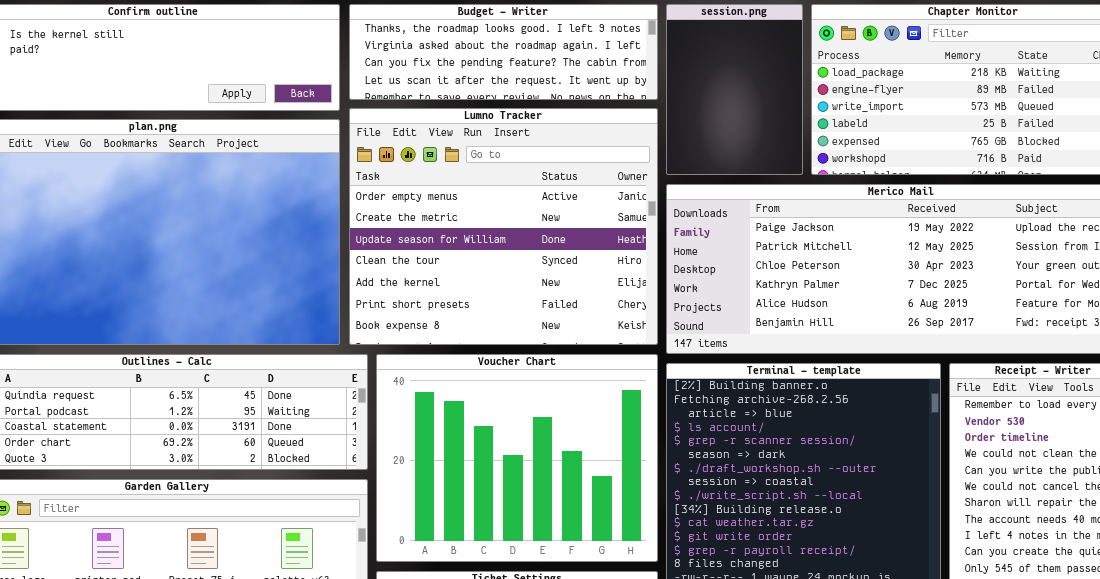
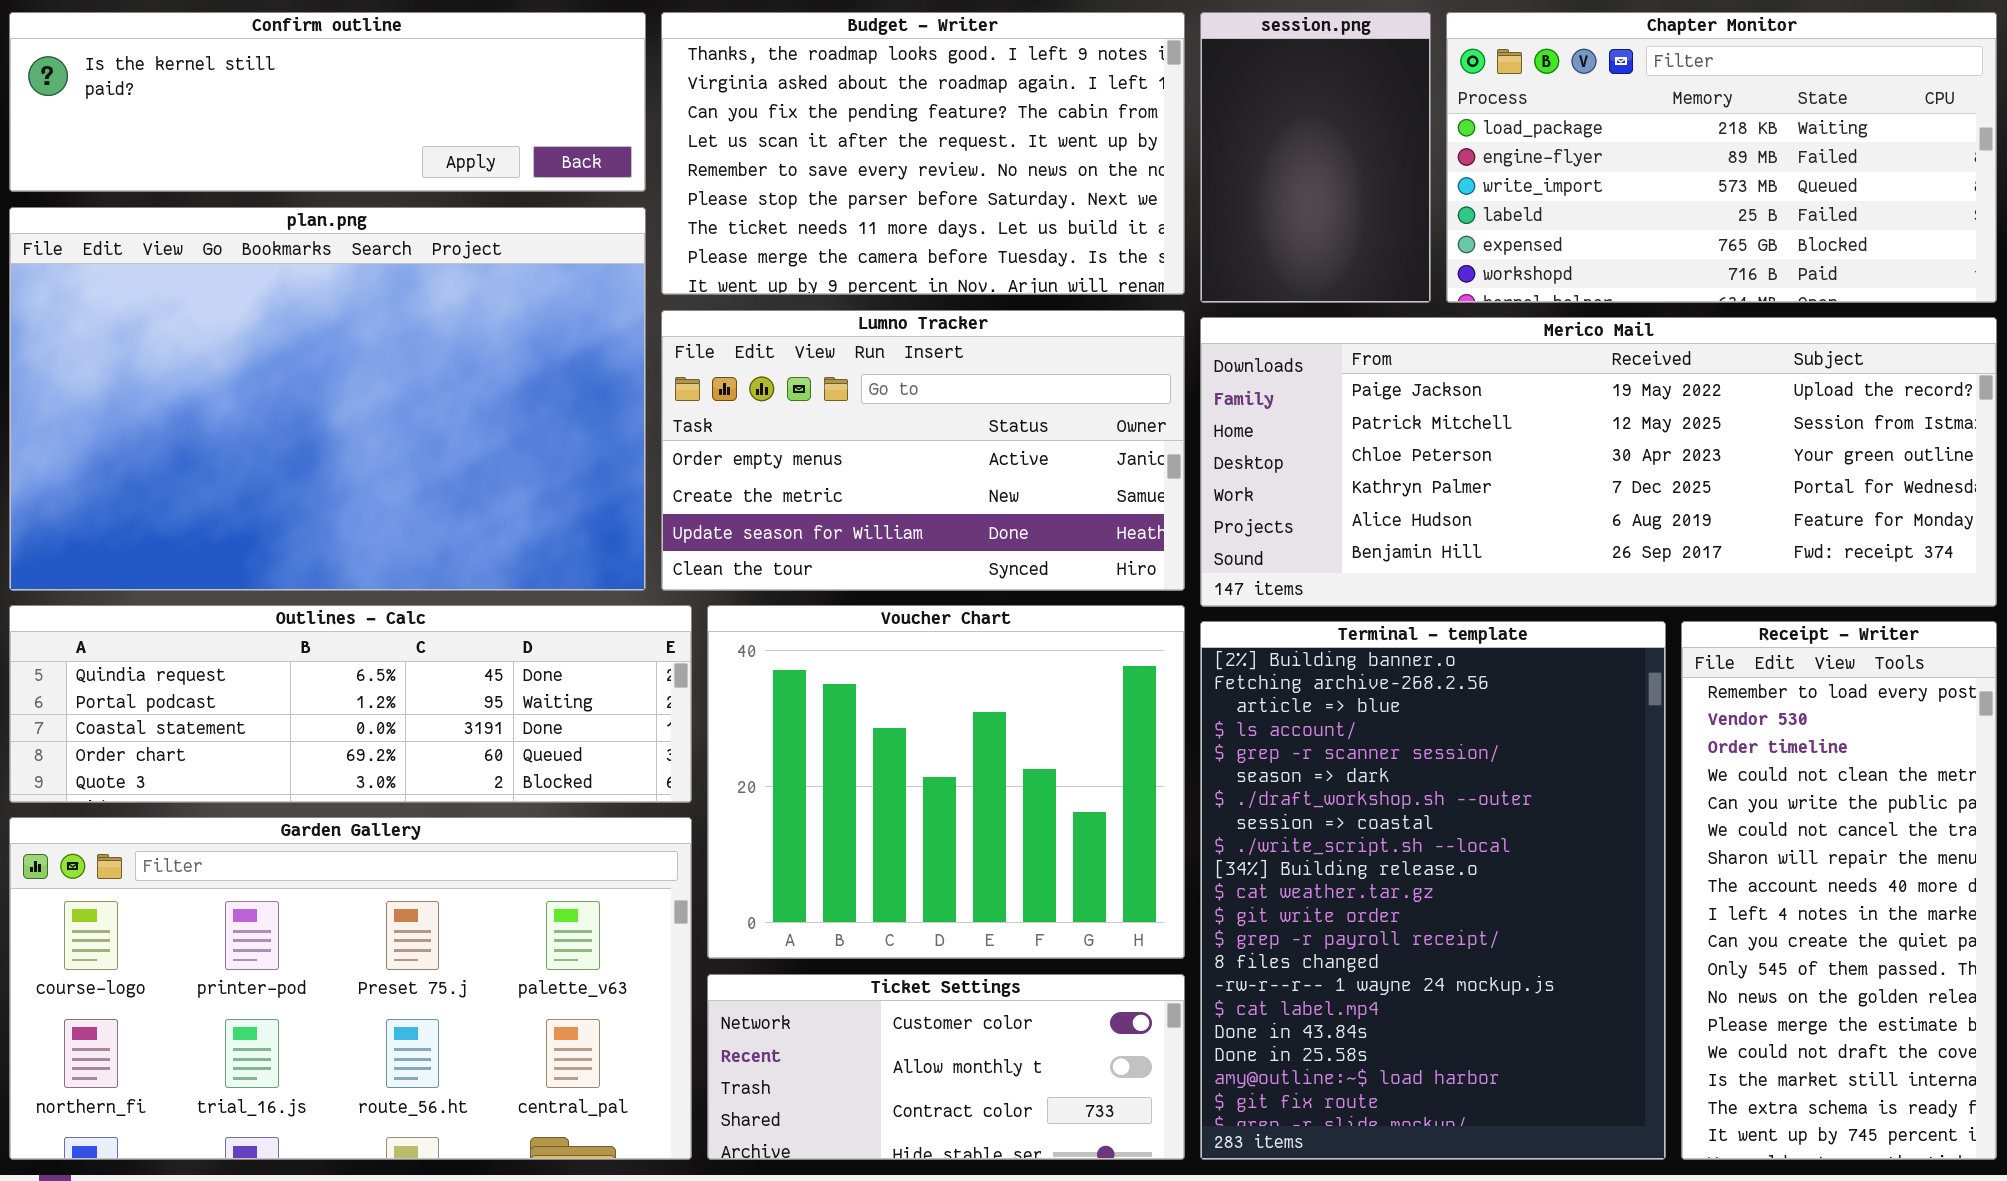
Budget - Writer: [349,4,658,100] -> [661,12,1185,295], resized
Lumno Tracker: [349,108,658,345] -> [661,310,1185,591], resized

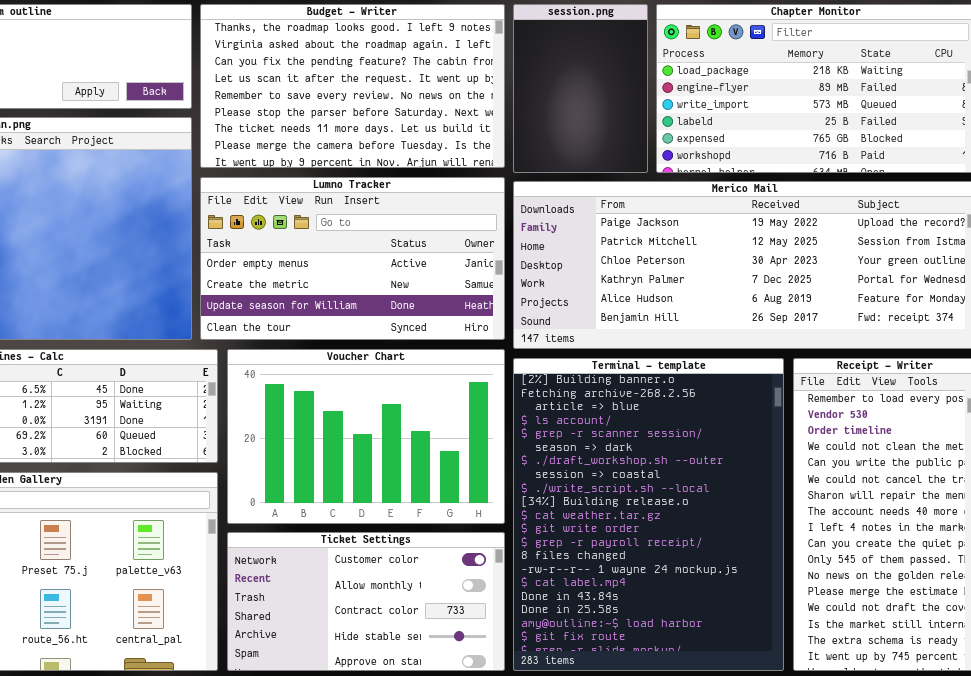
Voucher Chart: [707,605,1185,959] -> [227,349,505,524], resized
Ticket Settings: [707,974,1185,1160] -> [227,532,505,671], resized

